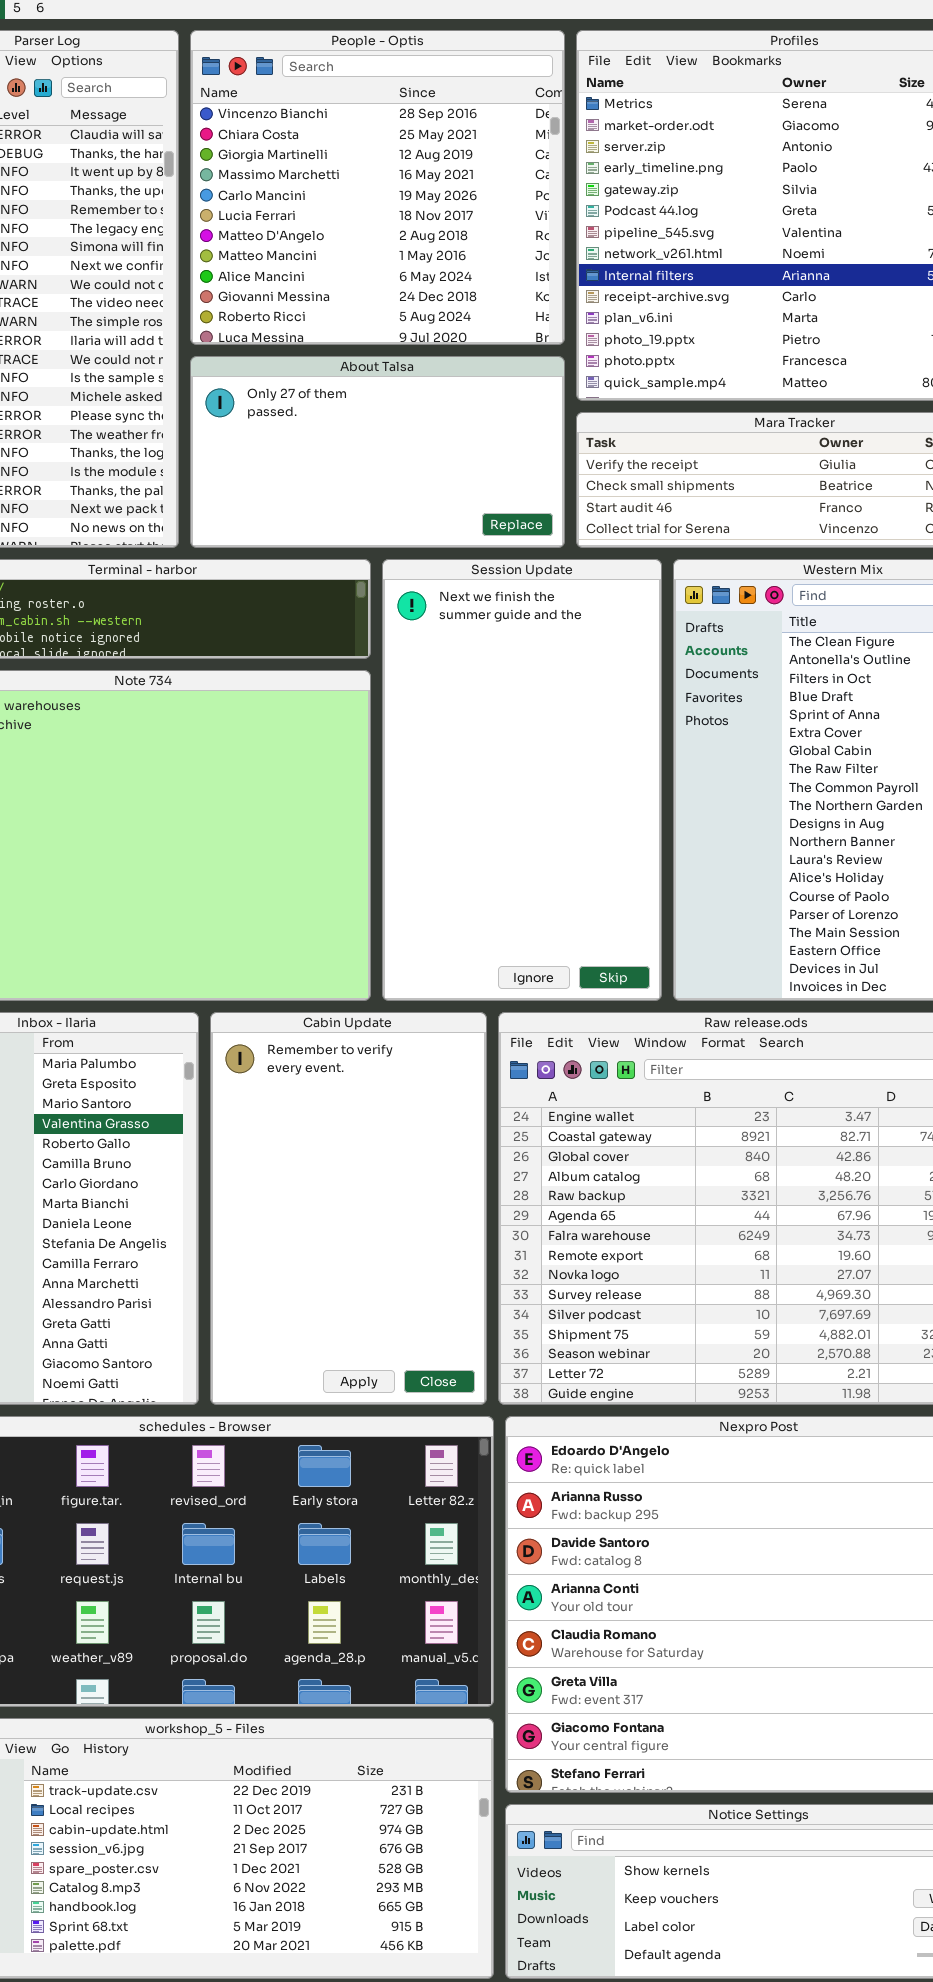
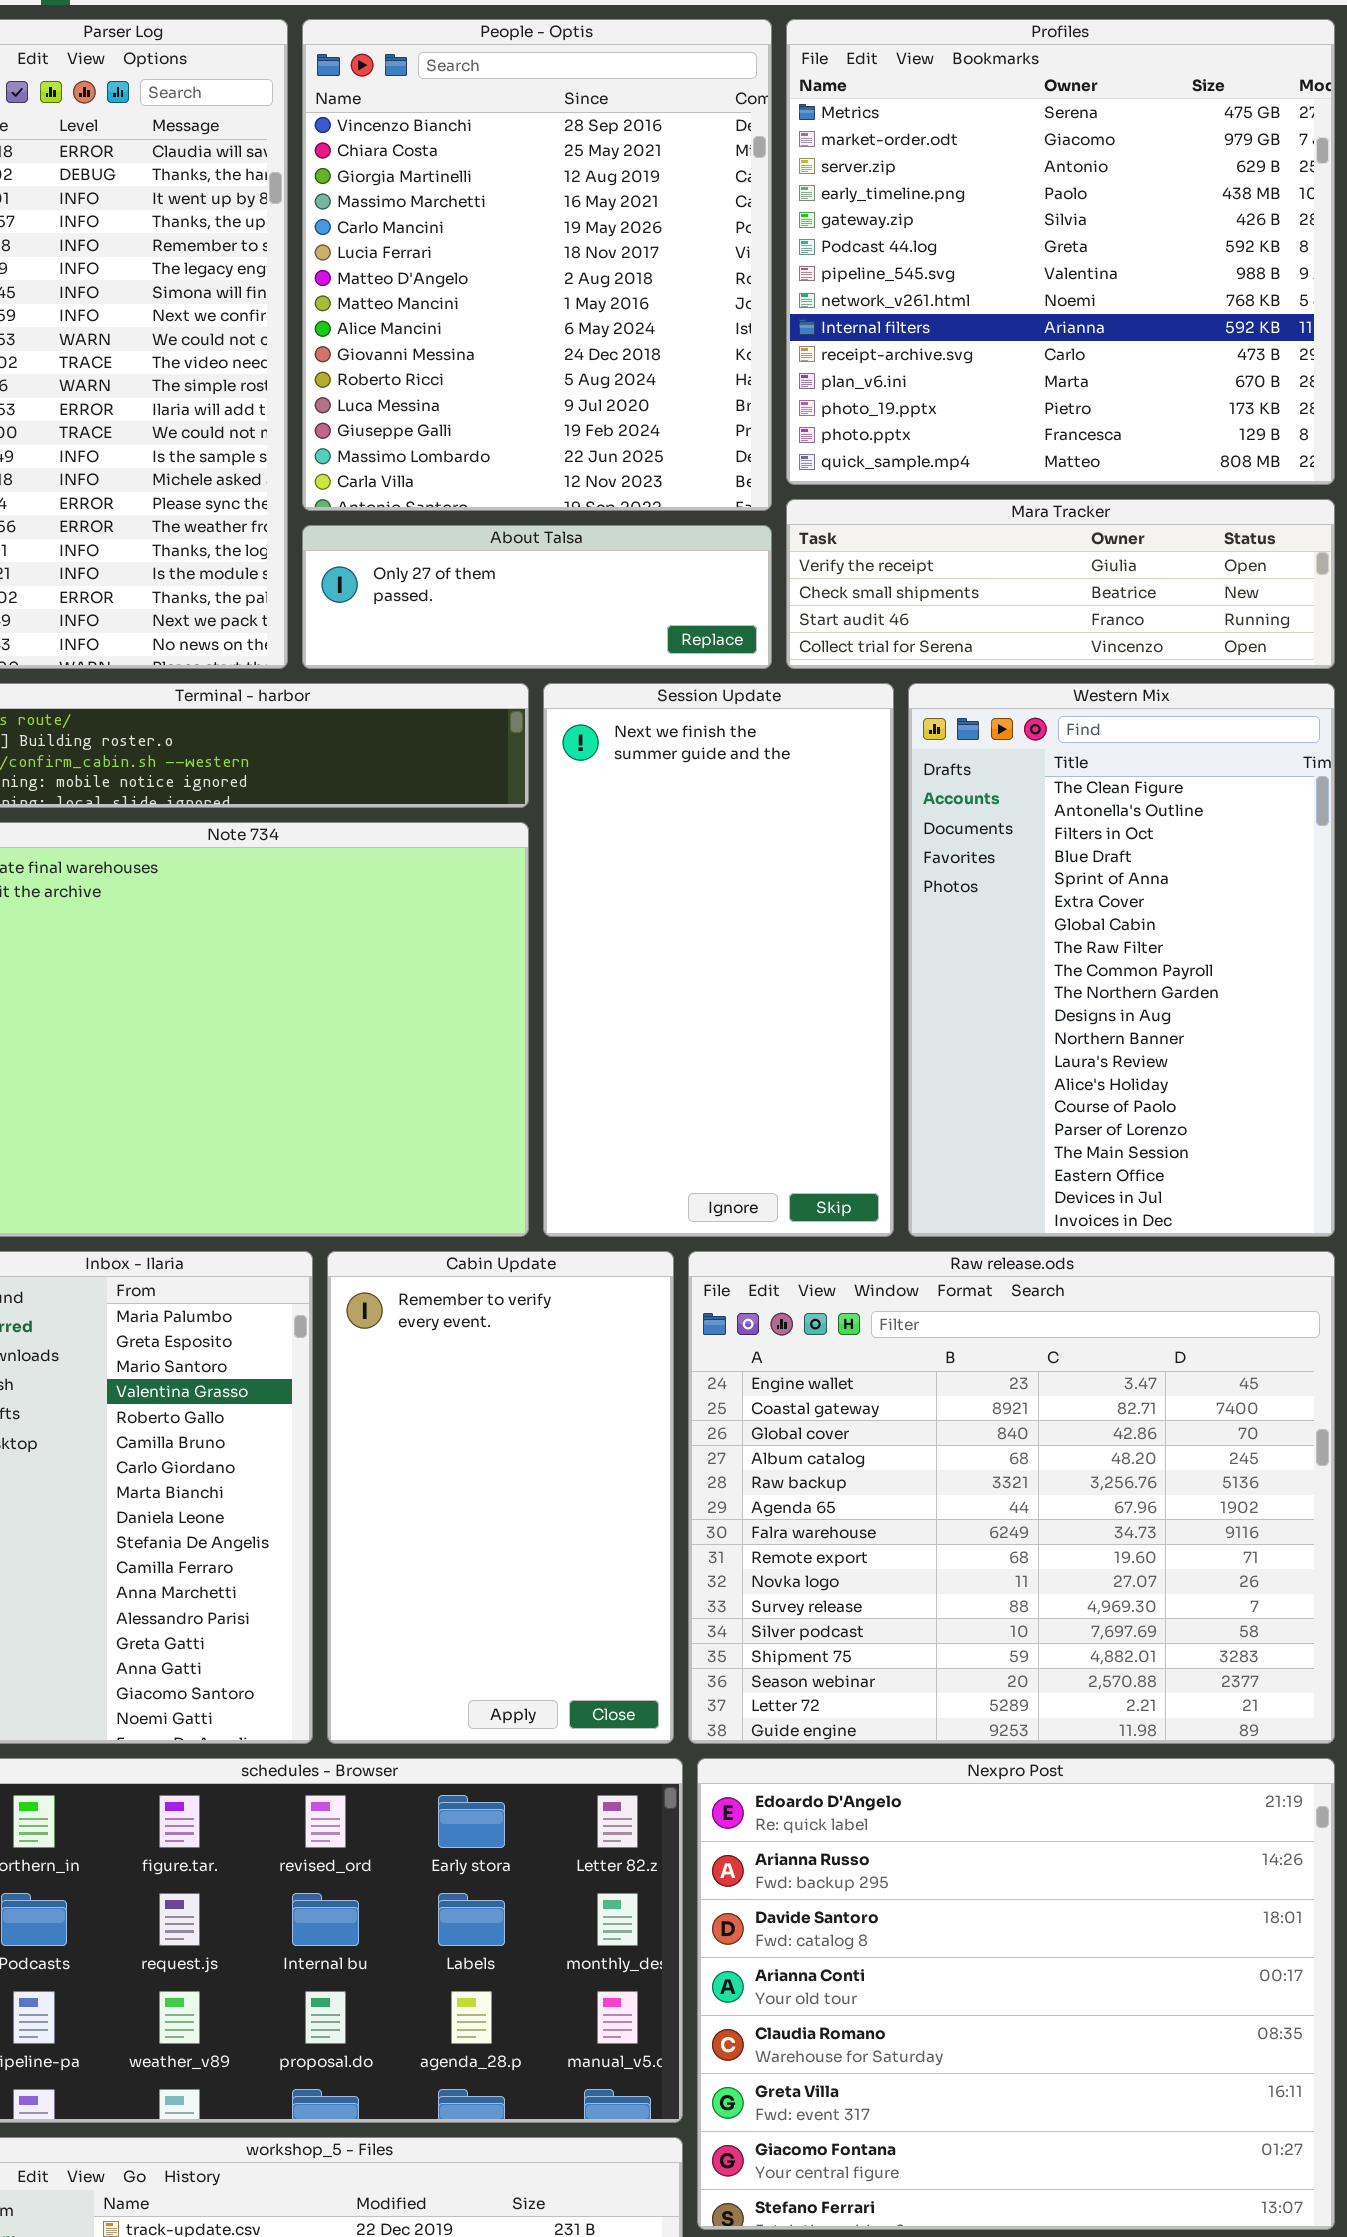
People - Optis: [190,30,565,345] -> [302,19,772,511], resized
About Talsa: [190,356,565,548] -> [302,525,772,669], resized

